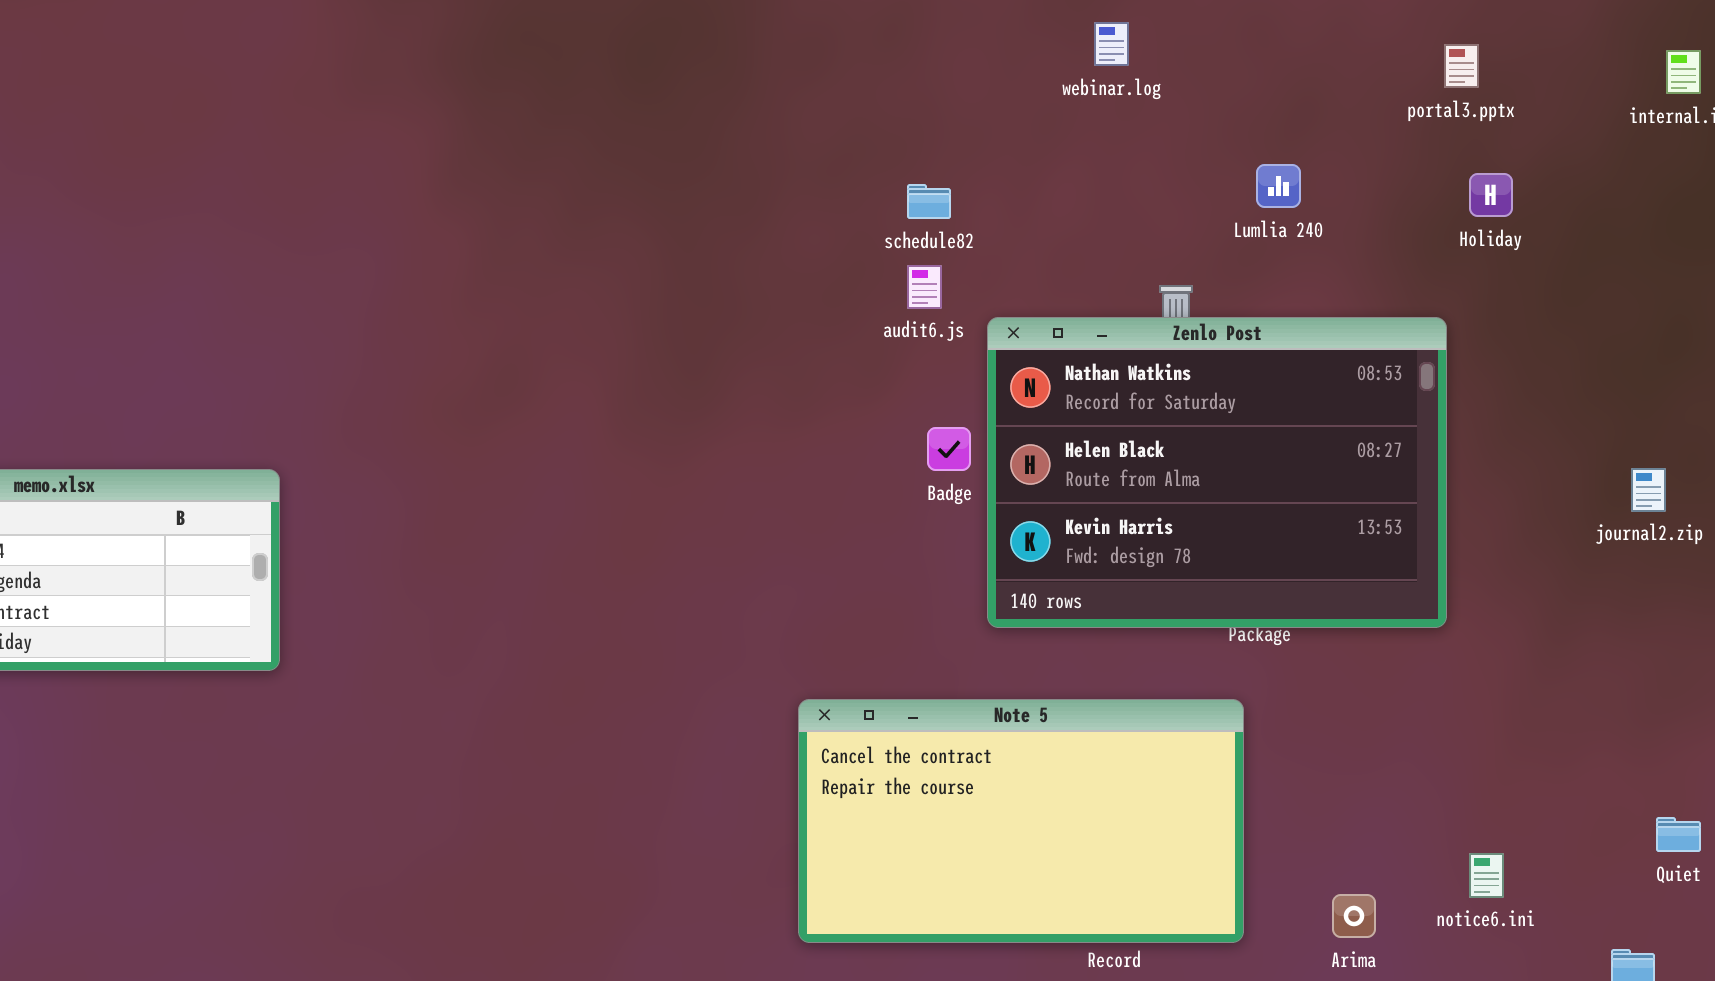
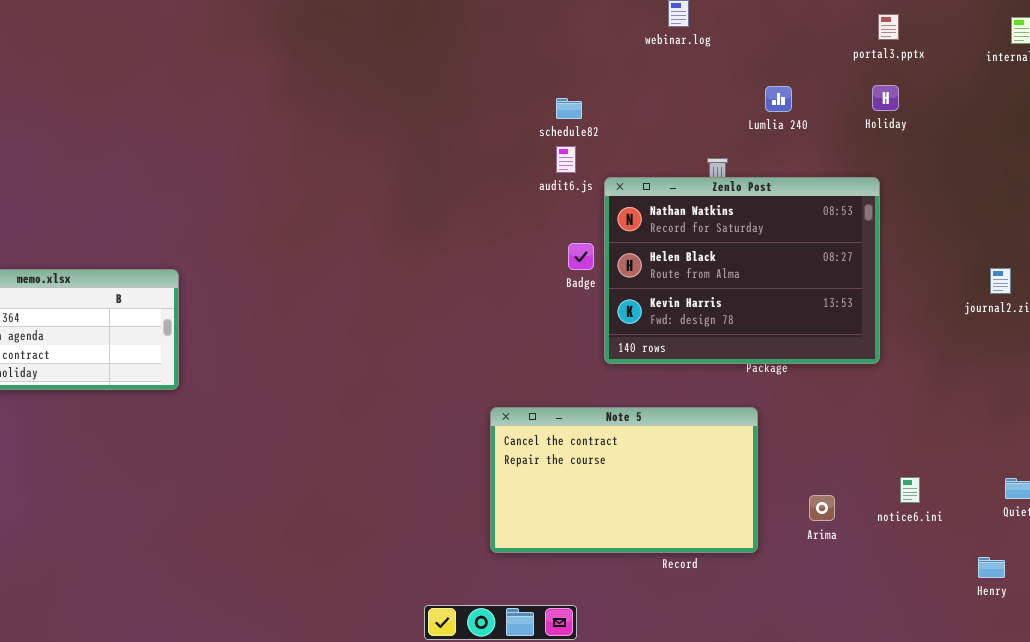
Holiday: [1469,173,1513,217] -> [872,85,899,111], moved
notice6.ini: [1469,853,1504,898] -> [900,477,920,503], moved
Arima: [1332,894,1376,938] -> [809,495,835,521], moved

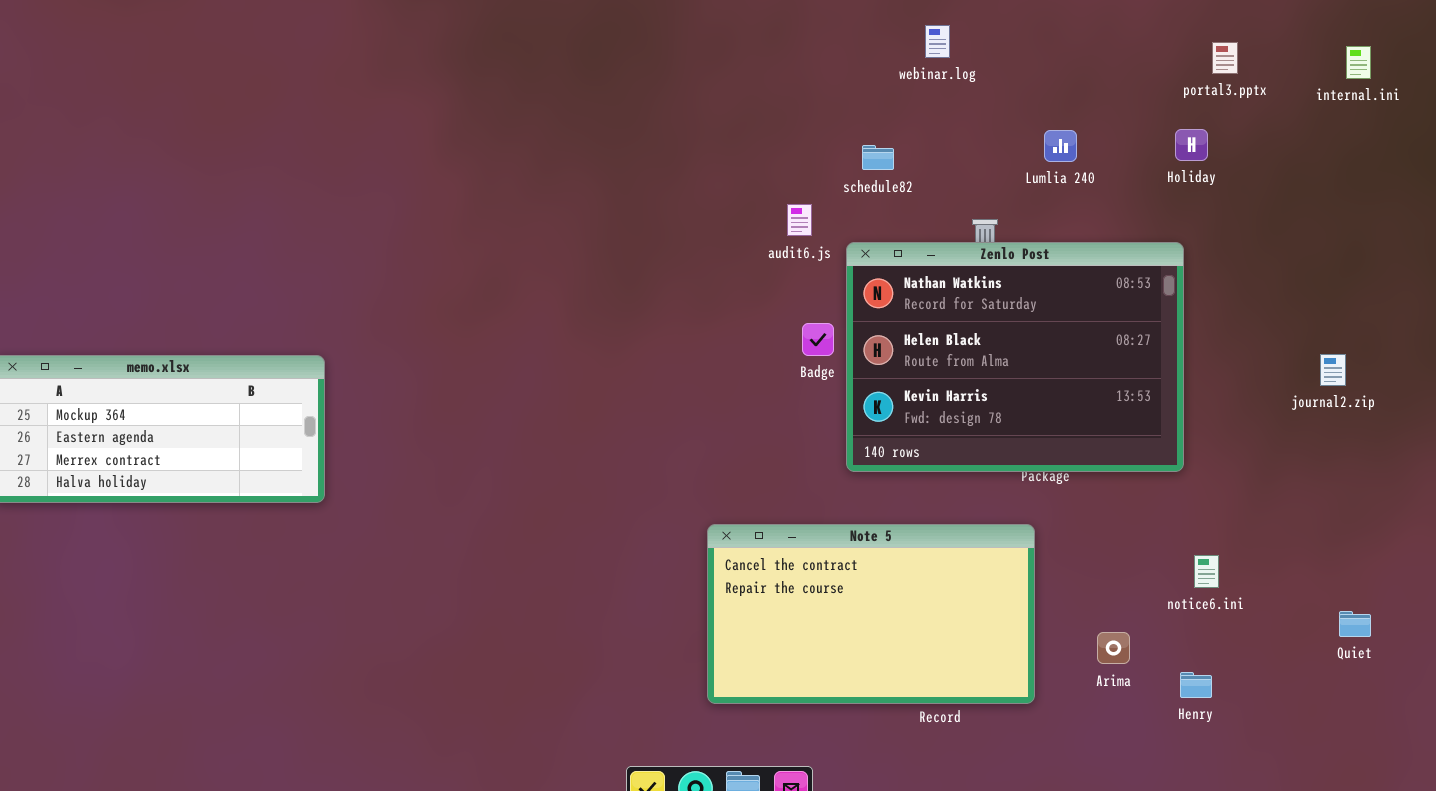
portal3.pptx: [878,14,899,40] -> [1212,42,1238,74], moved
schedule82: [556,98,582,119] -> [862,145,894,170], moved
notice6.ini: [900,477,920,503] -> [1194,555,1219,588], moved
Henry: [978,557,1005,578] -> [1180,672,1212,698], moved

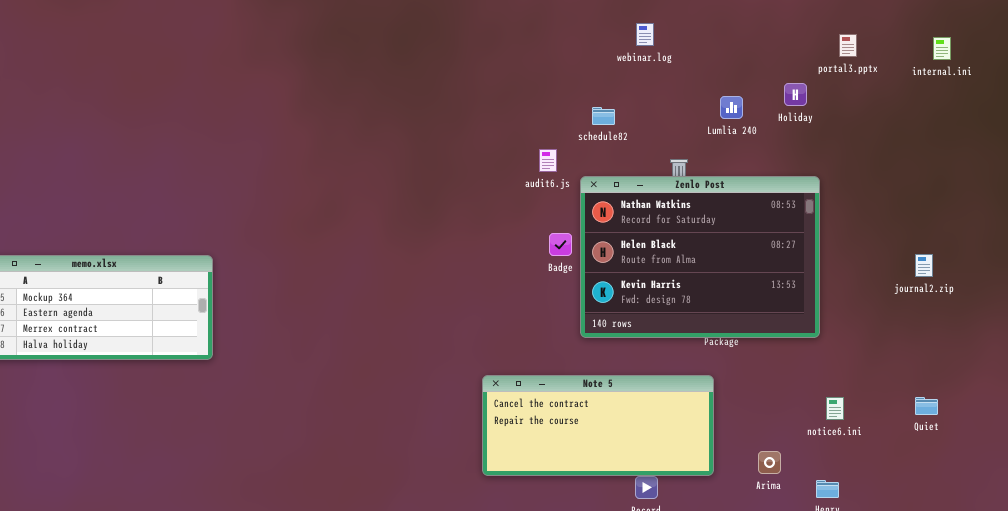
Holiday: [1175,129,1208,161] -> [784,83,807,106], moved
Note 5: [707,524,1035,704] -> [482,375,714,476], resized
Quiet: [1339,611,1371,637] -> [915,397,938,415], moved

